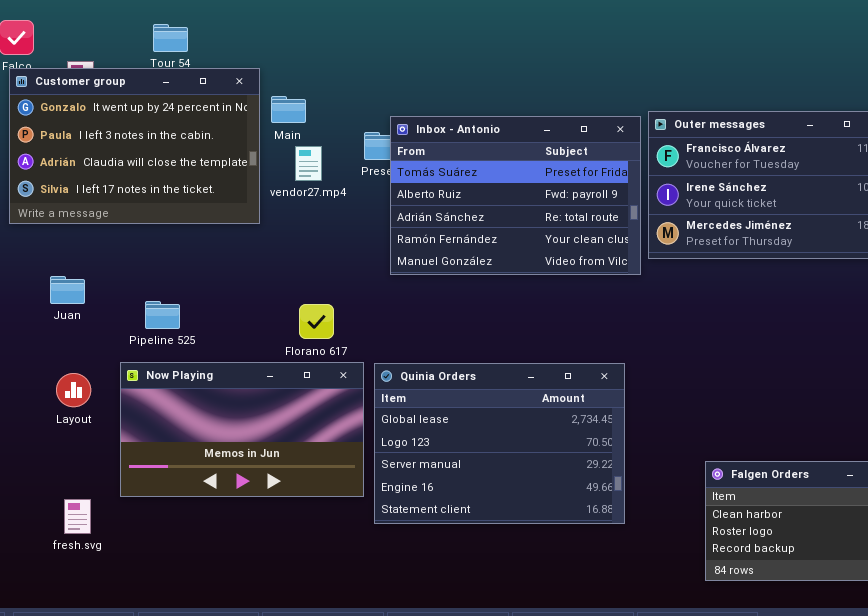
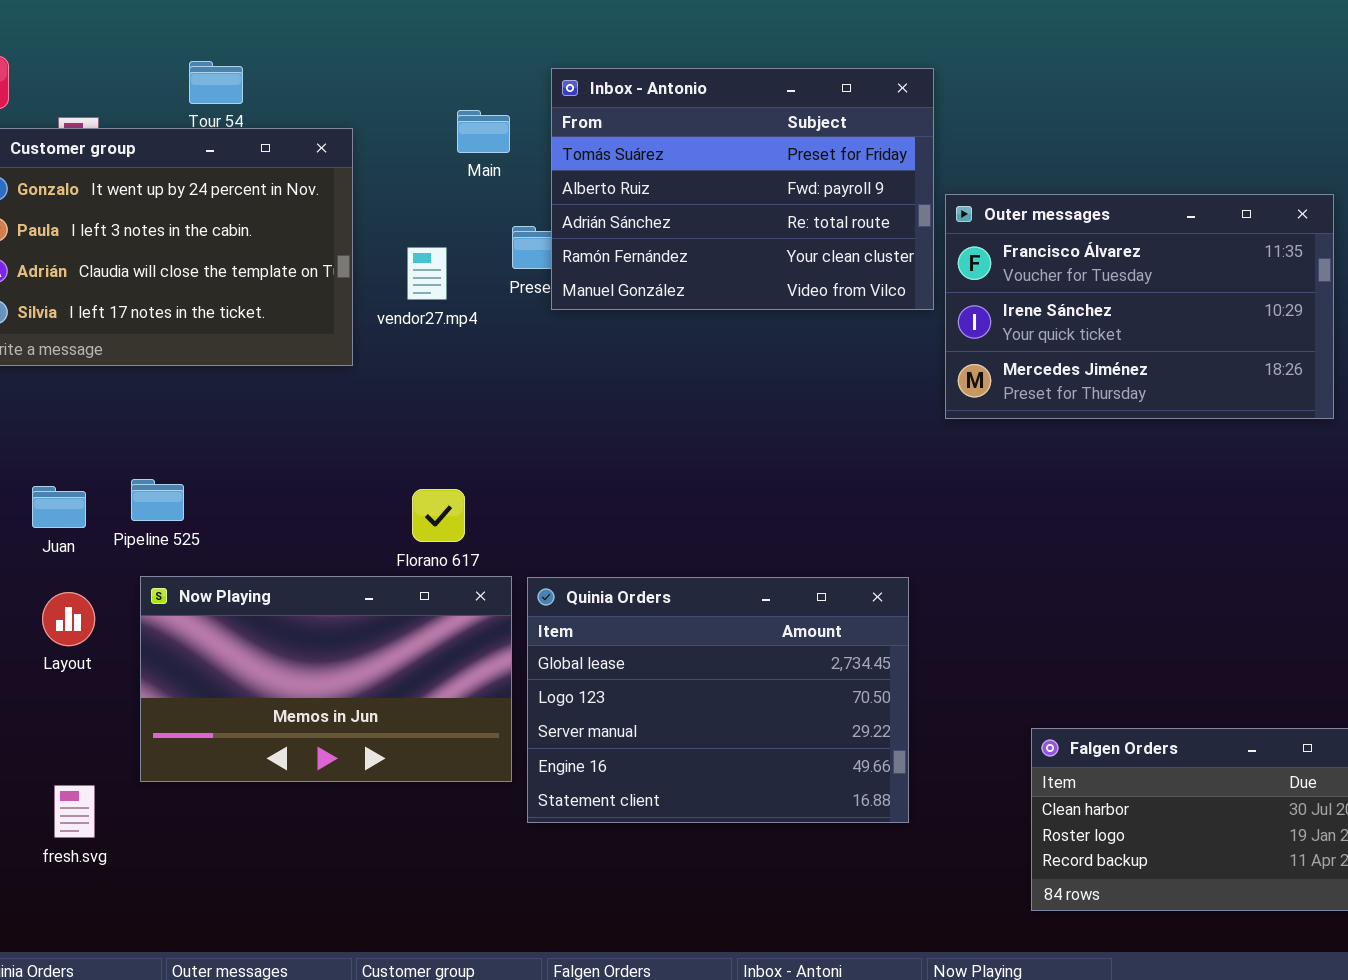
Main: [271,96,306,123] -> [457,110,510,153], moved
Inbox - Antonio: [390,116,641,275] -> [551,68,934,310], moved
Juan: [50,276,85,304] -> [32,486,86,528], moved
Pipeline 525: [145,301,180,329] -> [131,479,184,521], moved

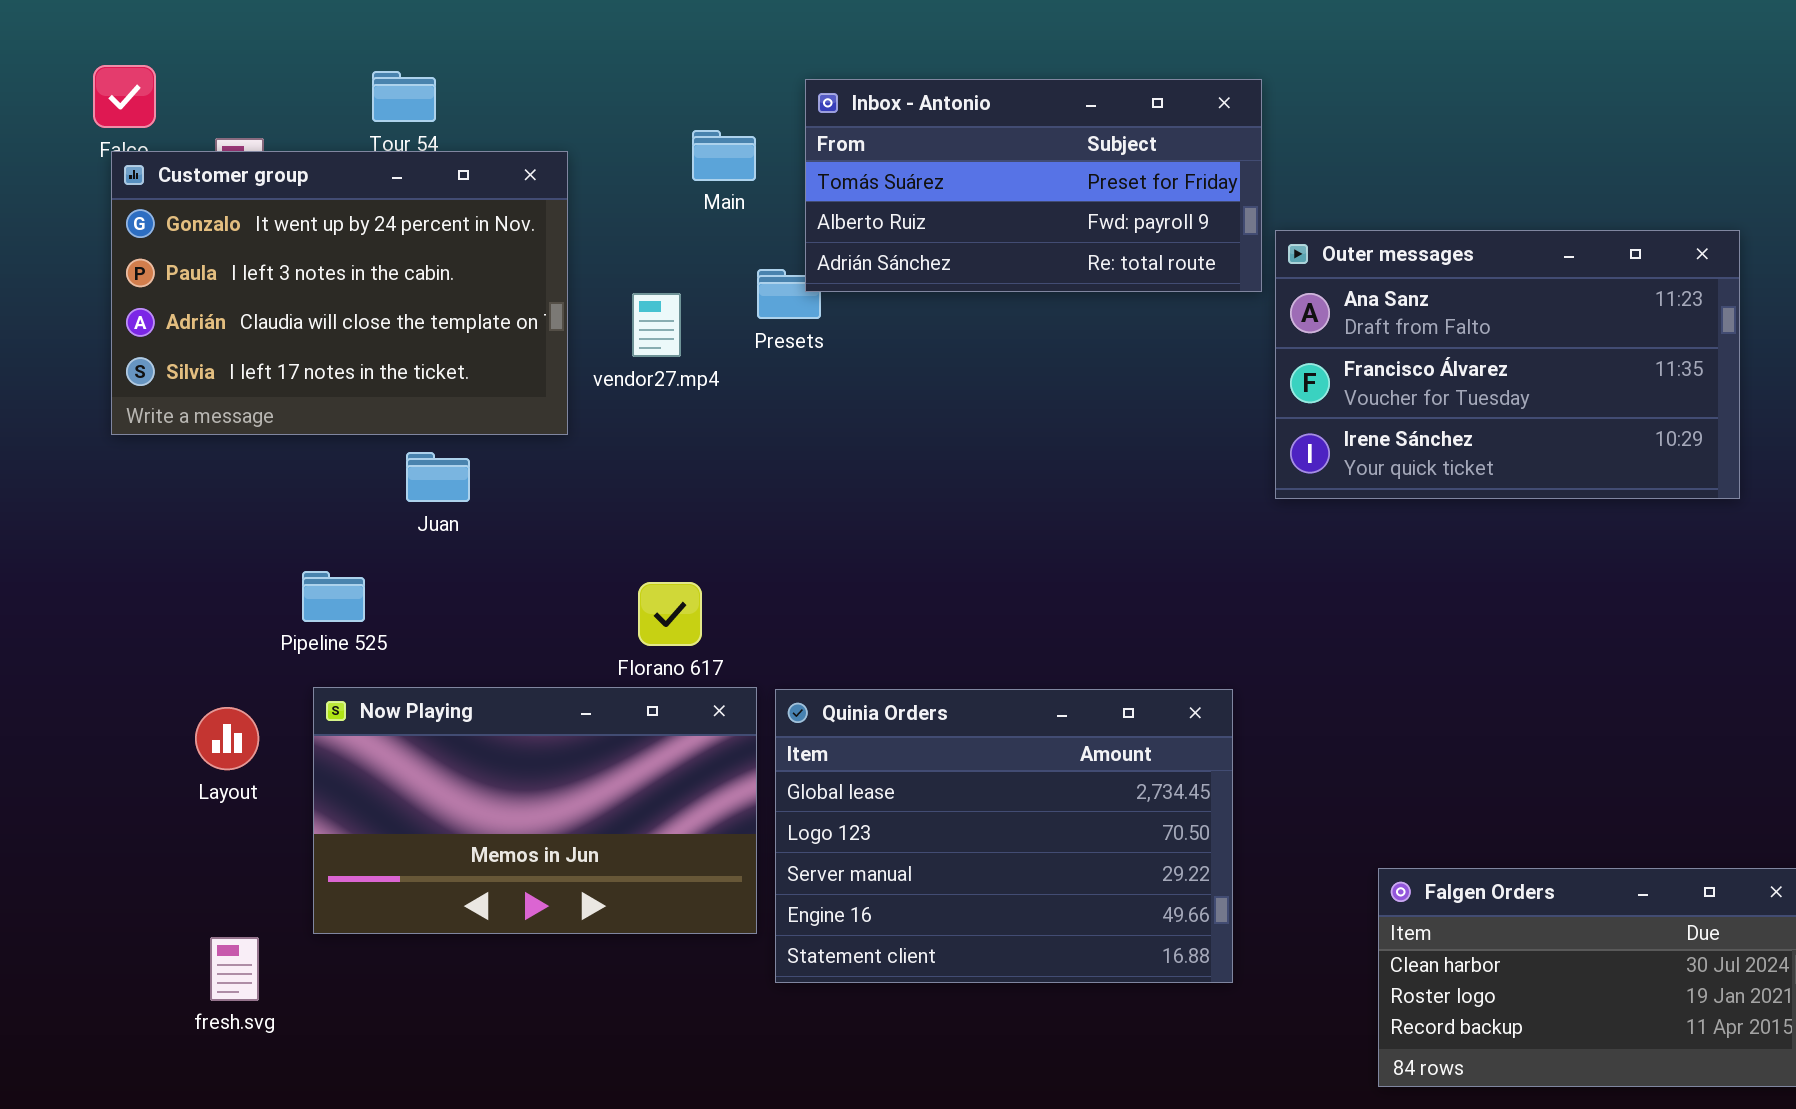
Inbox - Antonio: [551,68,934,310] -> [805,79,1262,292], resized
Outer messages: [945,194,1334,419] -> [1275,230,1740,499], scrolled up 1 row
Juan: [32,486,86,528] -> [406,452,470,502], moved

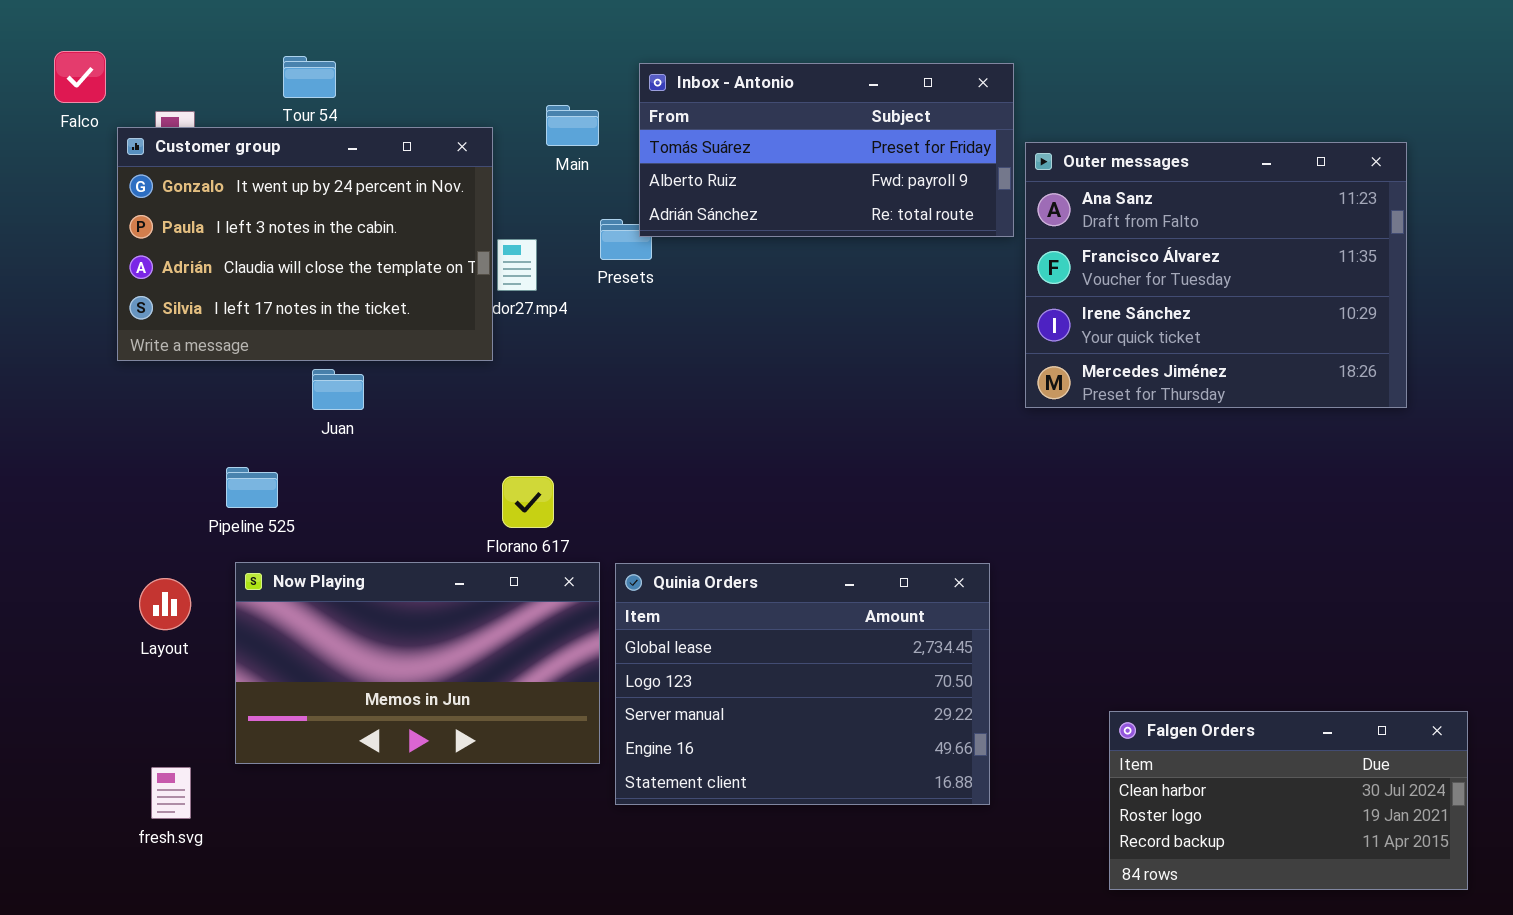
Customer group: [111,151,568,435] -> [117,127,493,361], moved
Outer messages: [1275,230,1740,499] -> [1025,142,1407,408], resized

